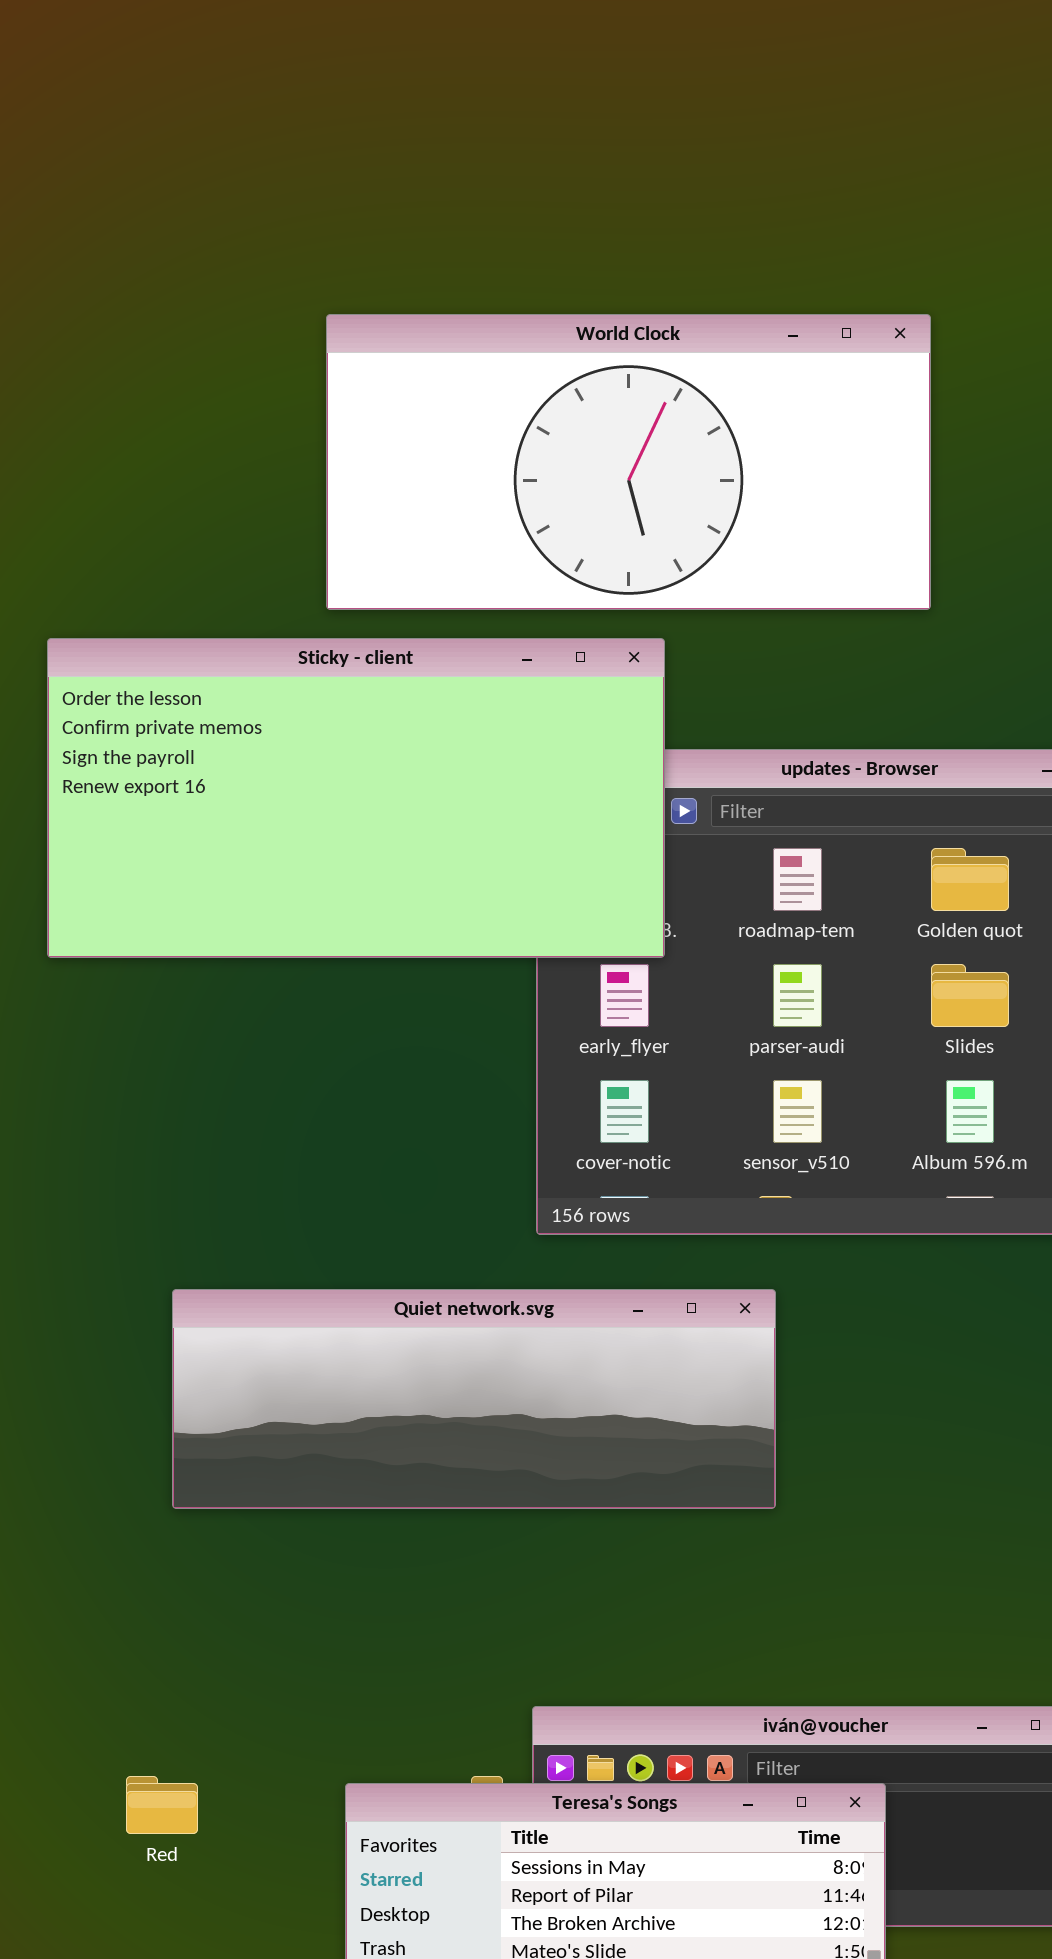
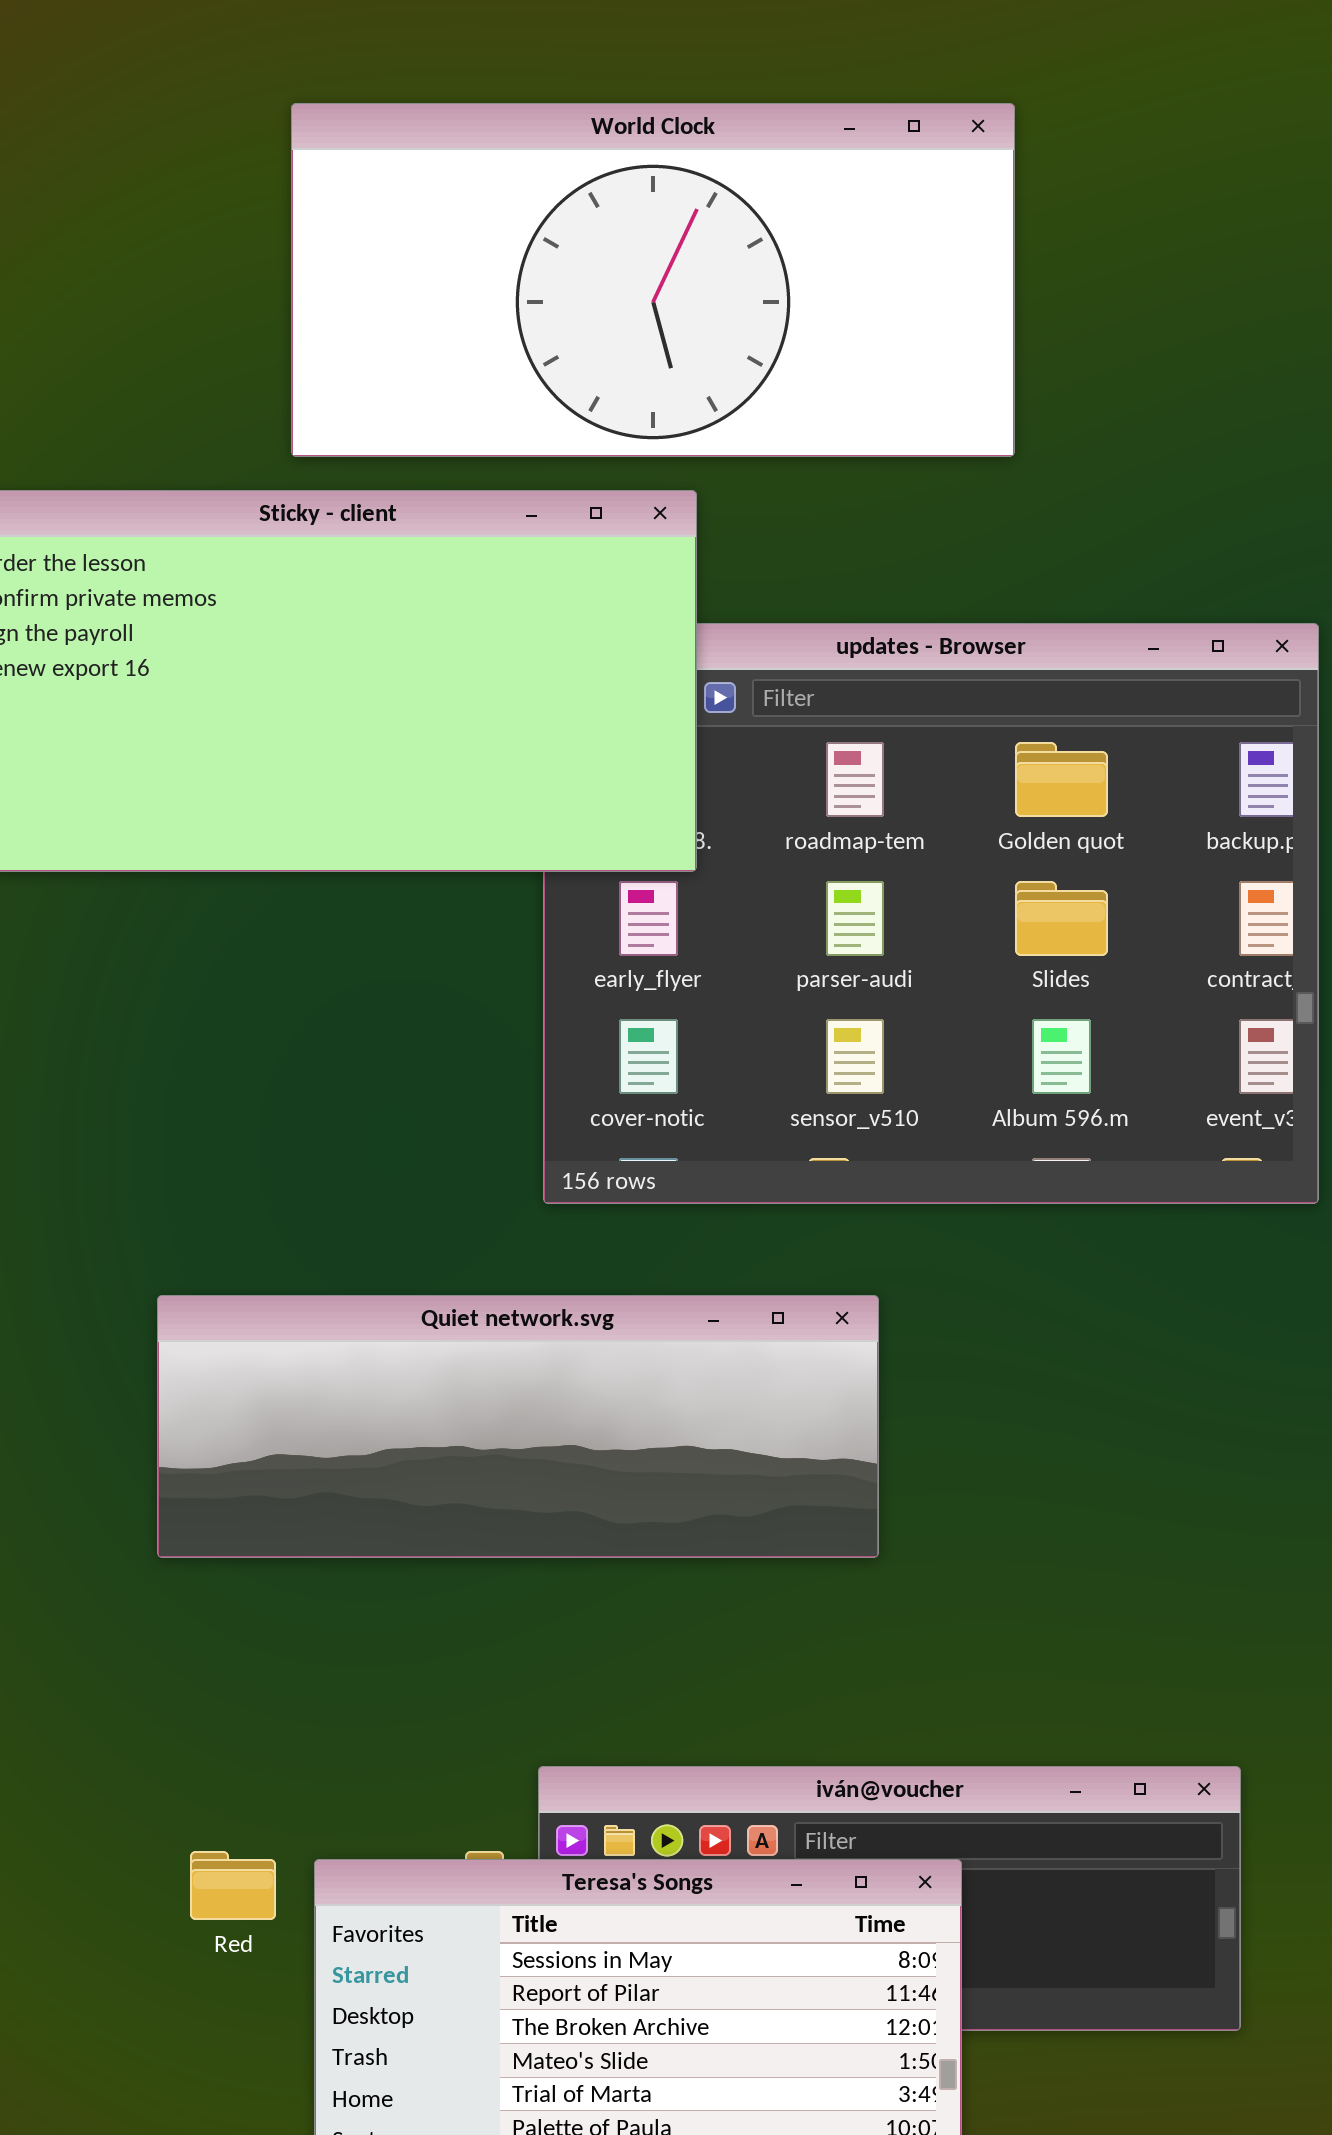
Quiet network.svg: [172,1289,776,1509] -> [157,1295,879,1558], moved
Red: [126,1776,198,1834] -> [190,1851,276,1920], moved

